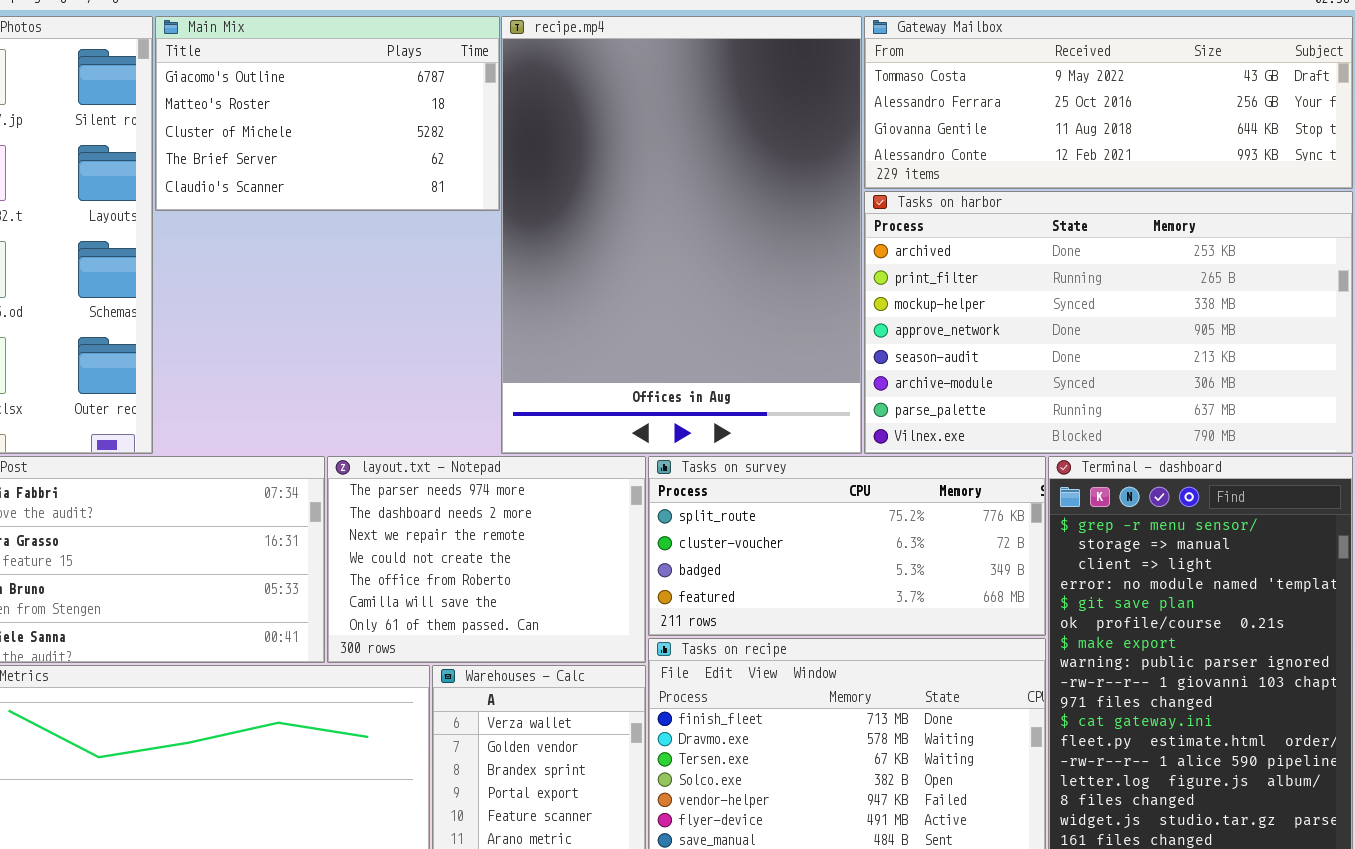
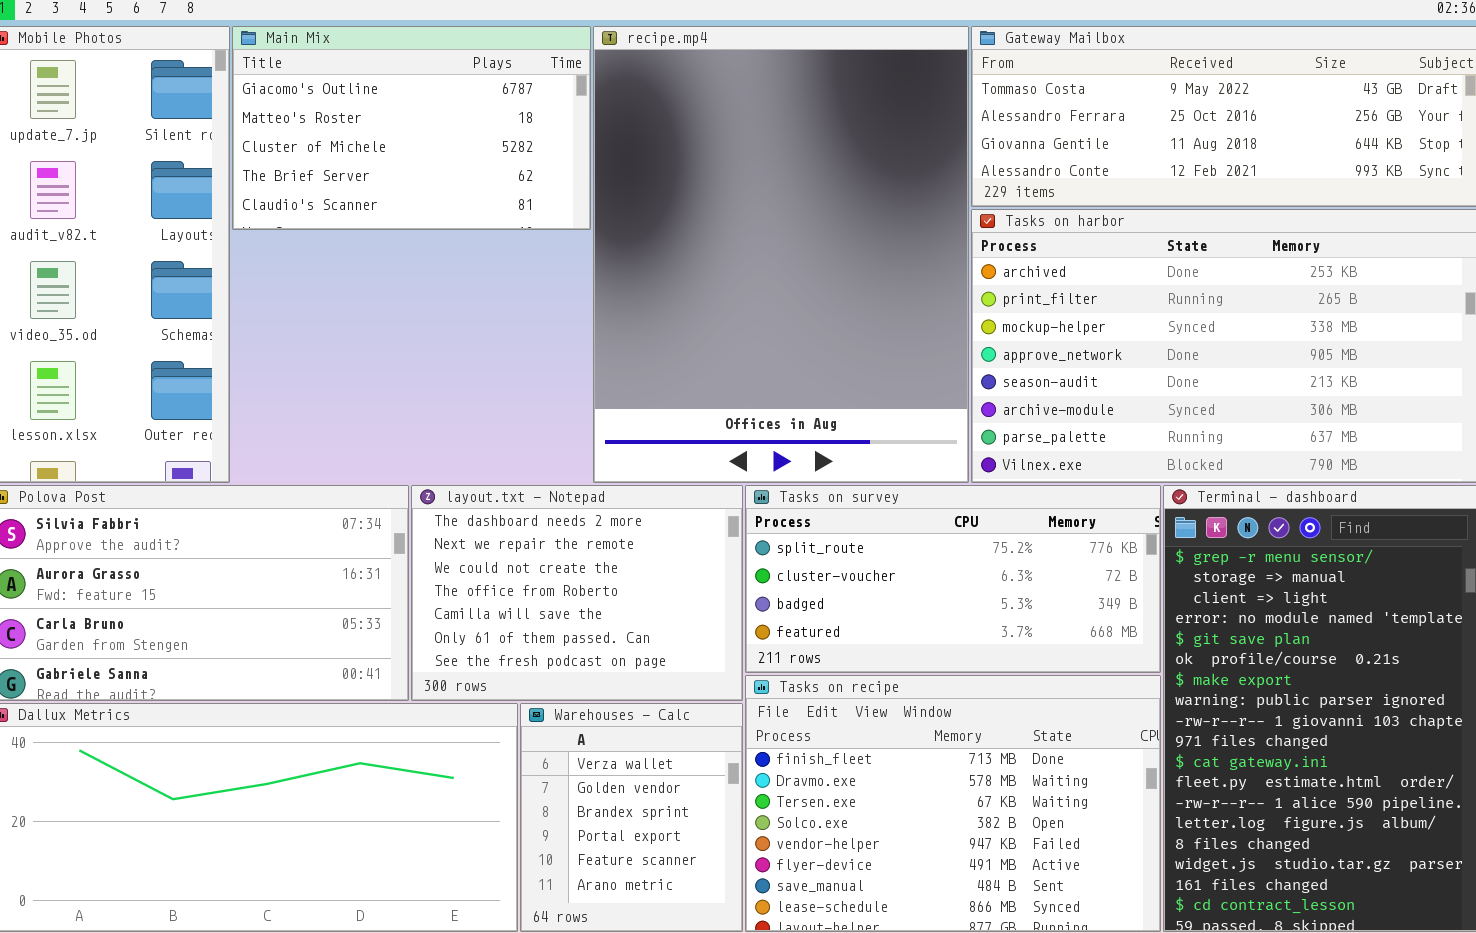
layout.txt - Notepad: [327,456,646,663] -> [411,485,743,701], scrolled down 1 row

